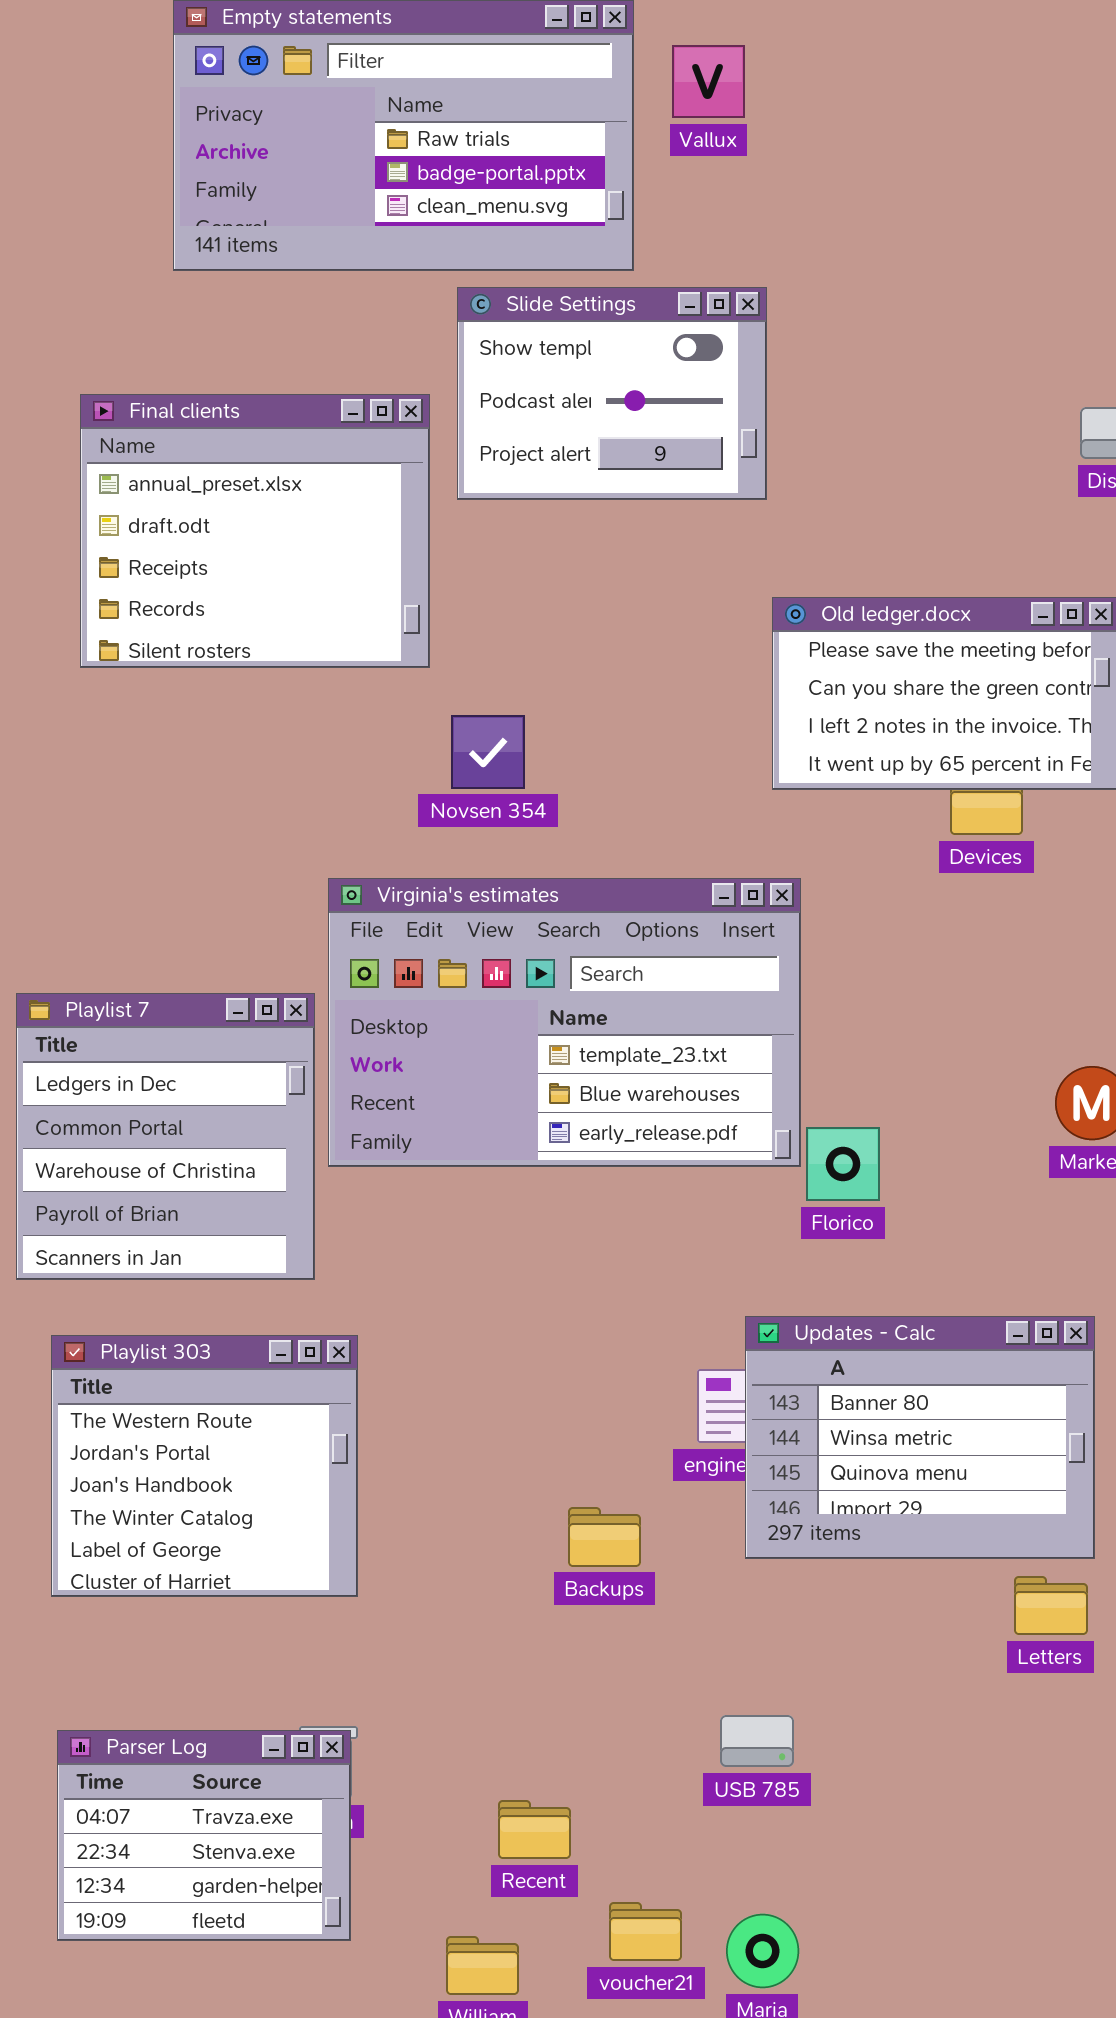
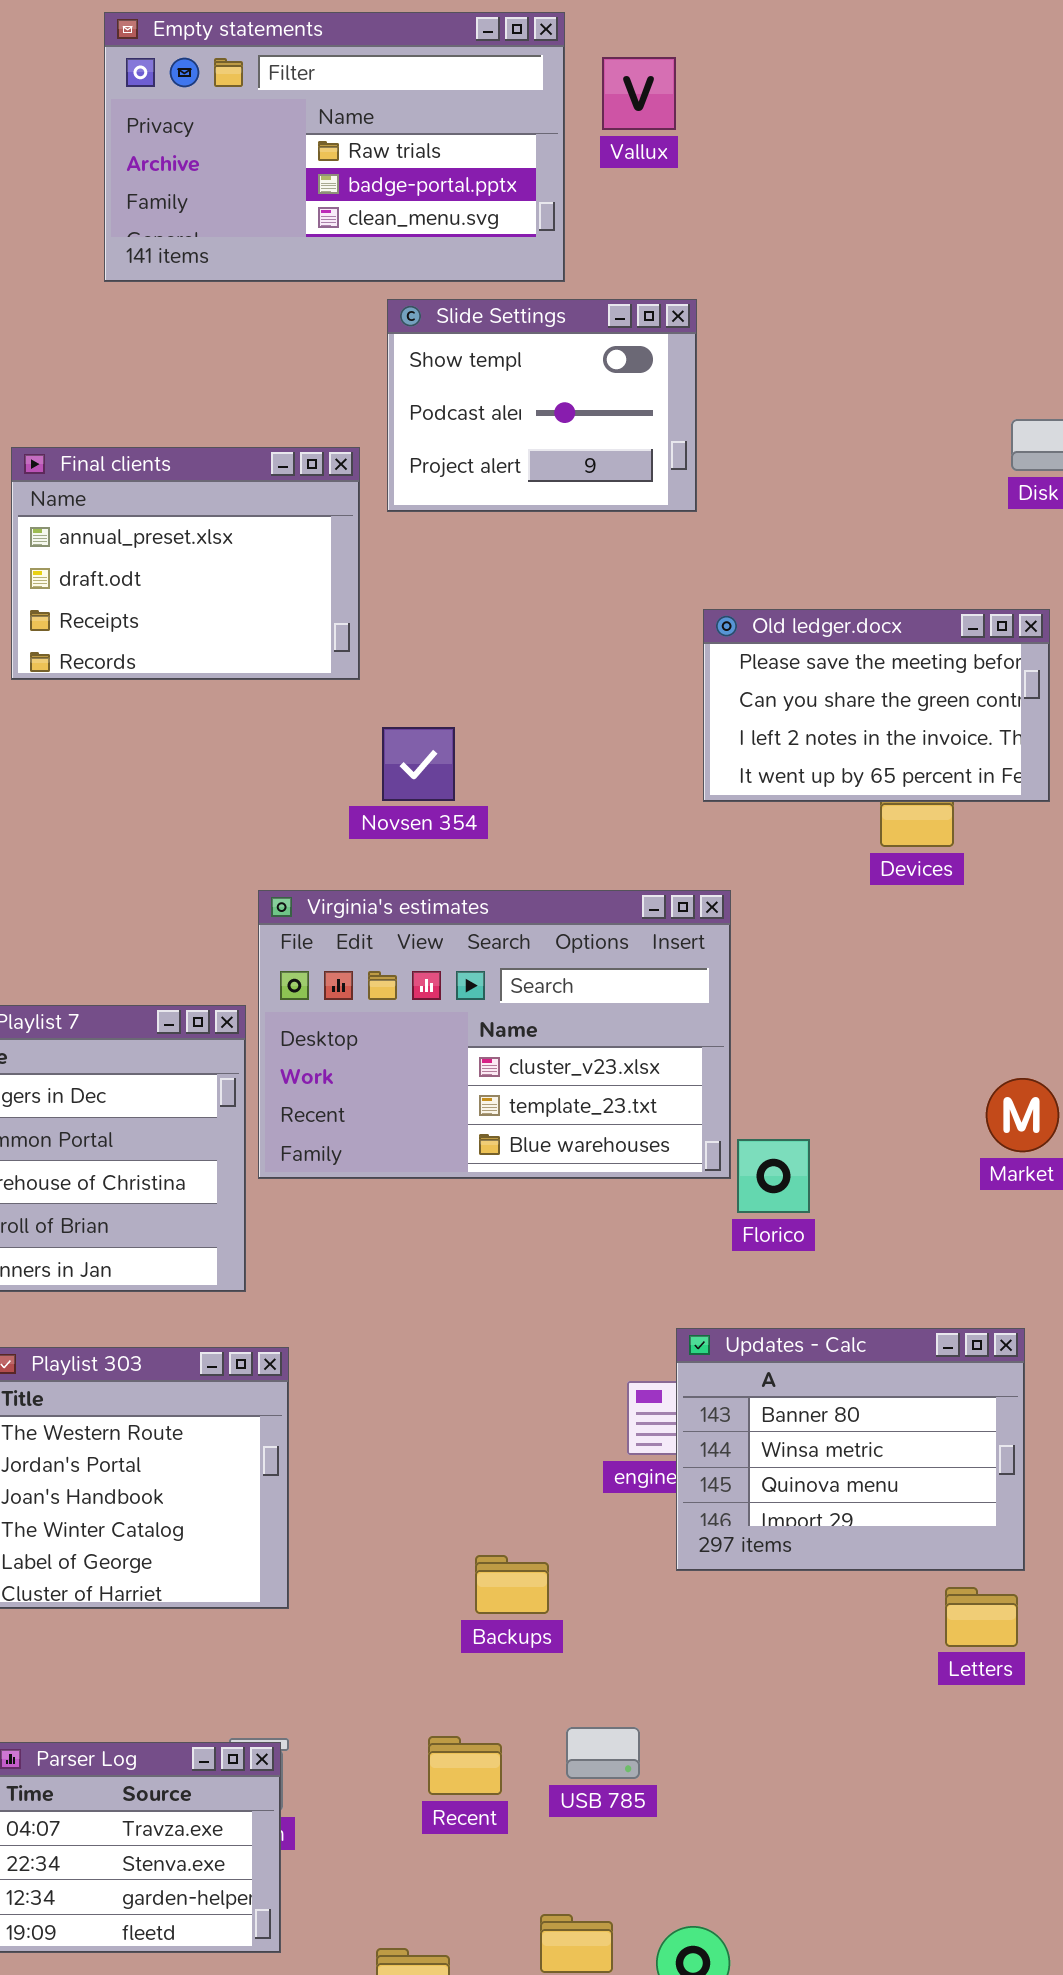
Final clients: [80,394,430,668] -> [11,447,360,680], resized
Virginia's estimates: [328,878,801,1167] -> [258,890,731,1179], scrolled up 1 row
Backups: [568,1507,641,1567] -> [475,1555,549,1614], moved
USB 785: [720,1715,794,1767] -> [566,1727,640,1779], moved
Recent: [498,1800,571,1859] -> [428,1736,502,1795], moved

